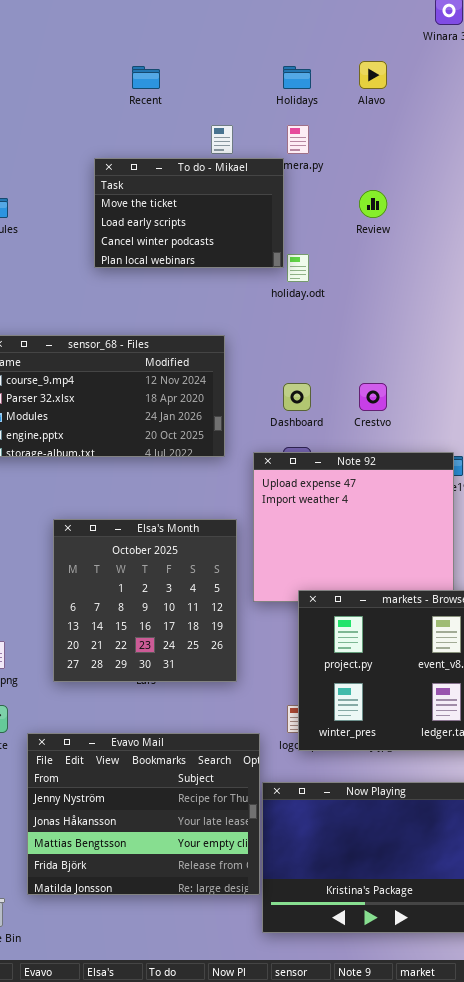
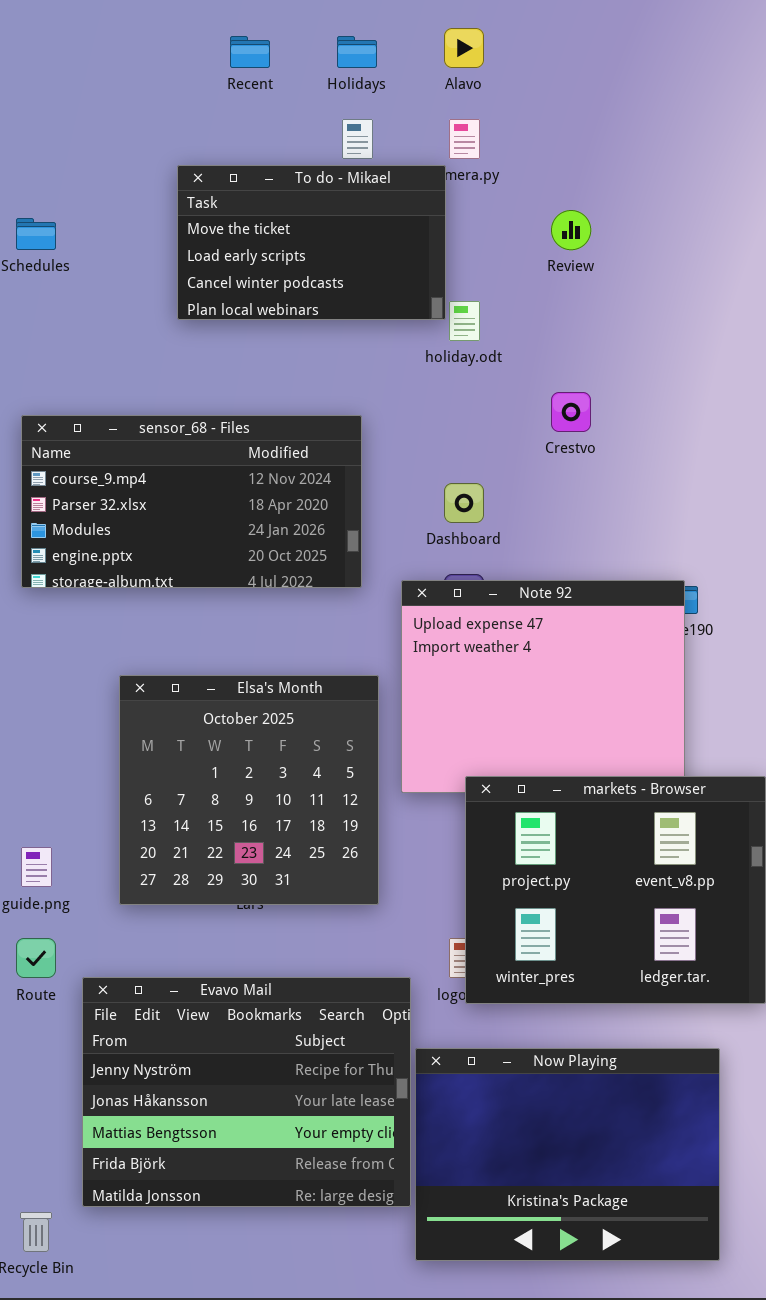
Alavo: [359,61,387,89] -> [444,28,484,68], moved
Holidays: [283,66,311,89] -> [337,36,377,68], moved
Crestvo: [359,383,387,411] -> [551,392,591,432], moved

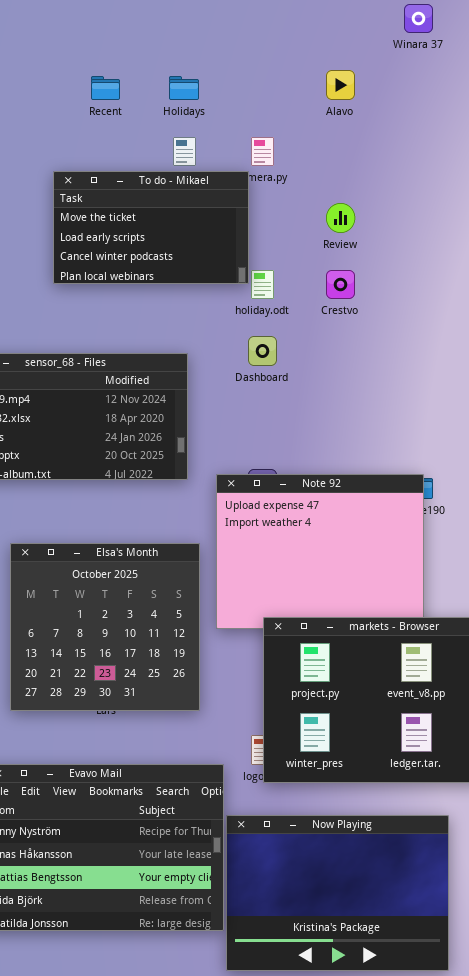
Alavo: [444,28,484,68] -> [326,70,355,100], moved
Crestvo: [551,392,591,432] -> [326,270,355,299], moved
Dashboard: [444,483,484,523] -> [248,336,277,366], moved

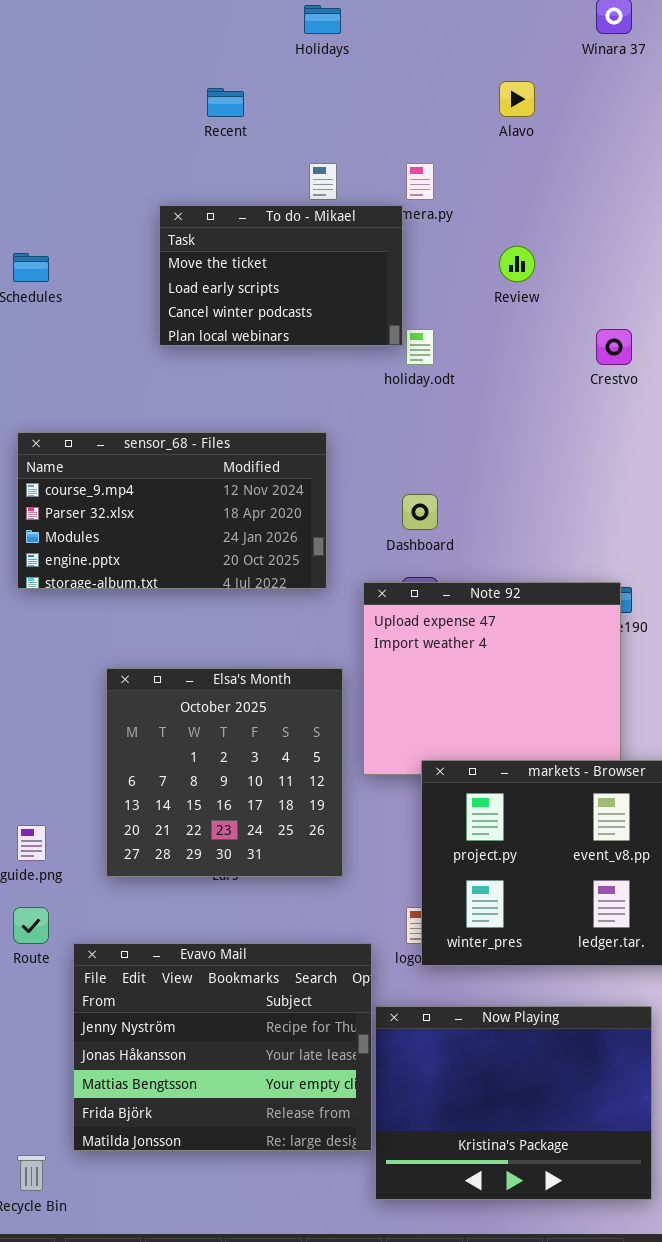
Holidays: [169,76,199,100] -> [304,5,341,34], moved
Crestvo: [326,270,355,299] -> [596,329,632,365], moved
Dashboard: [248,336,277,366] -> [402,494,438,530], moved

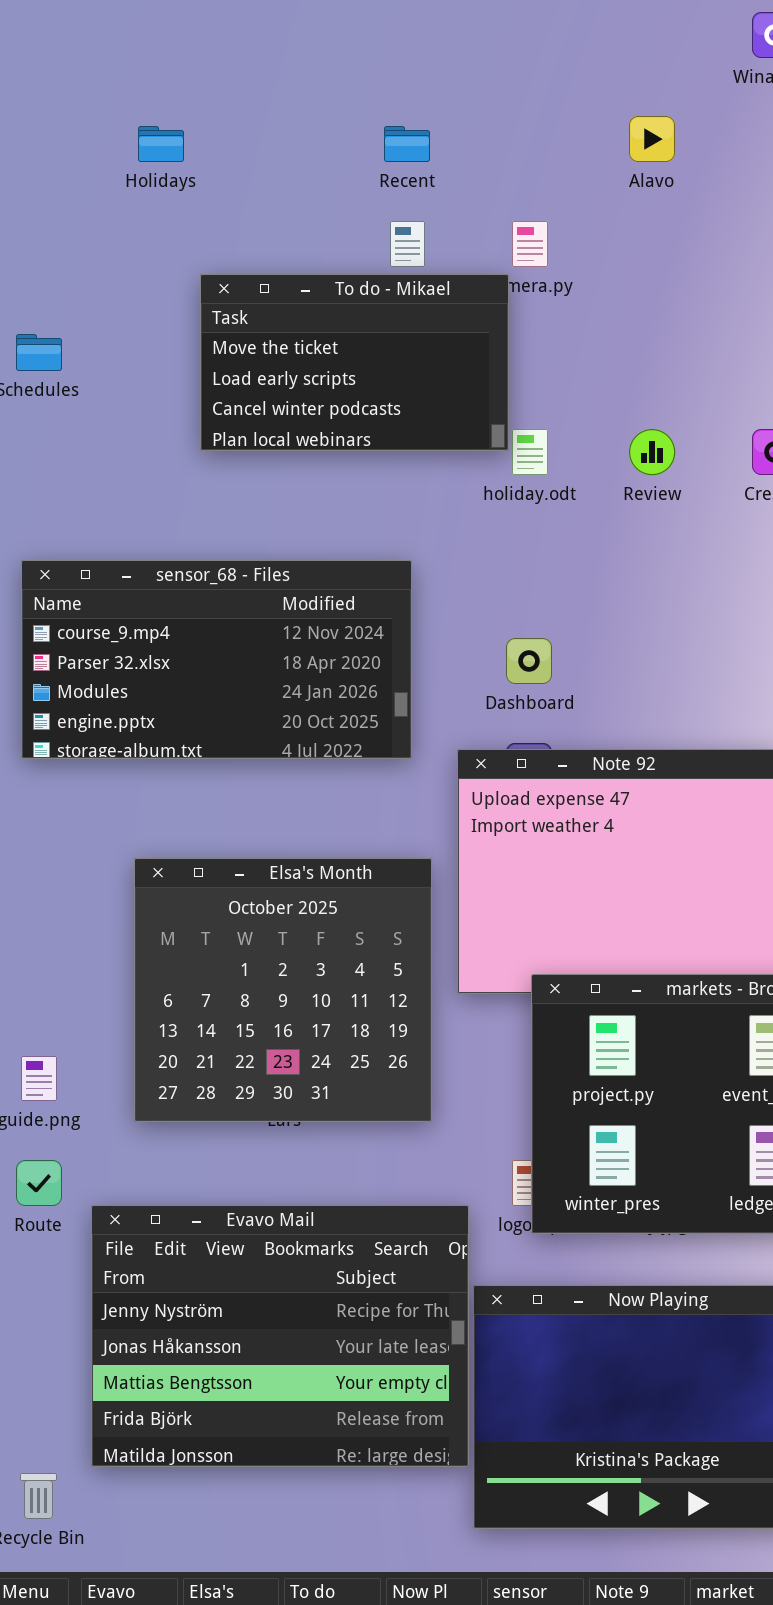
Holidays: [304,5,341,34] -> [138,126,184,162], moved
Recent: [207,88,244,117] -> [384,126,430,162], moved
Review: [499,246,535,282] -> [629,429,675,475], moved

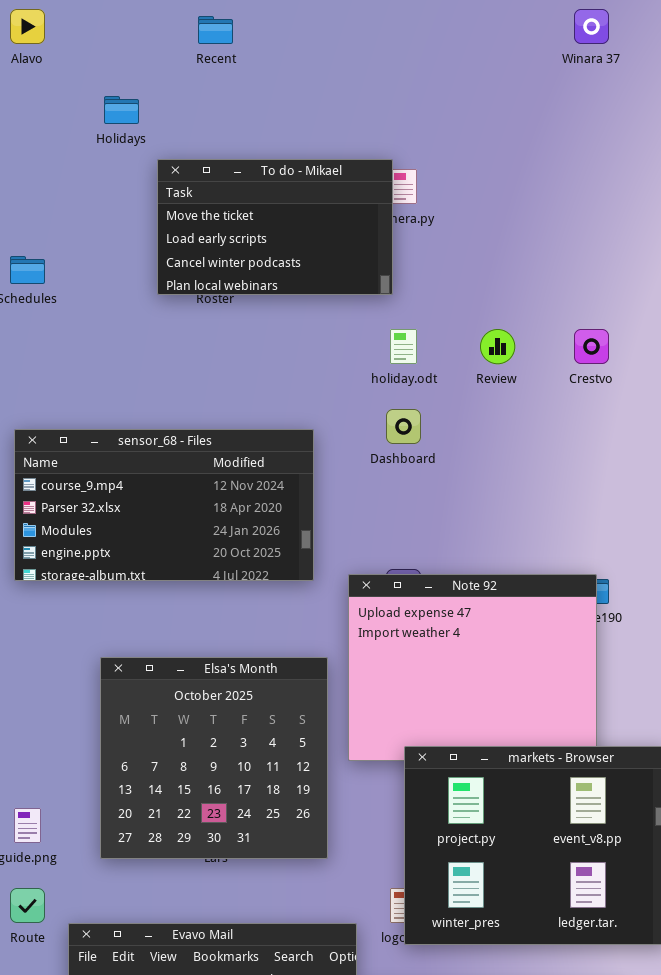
Alavo: [629,116,675,162] -> [10,9,45,44], moved
Recent: [384,126,430,162] -> [198,16,233,44], moved
To do - Mikael: [200,274,509,451] -> [157,159,393,295], moved
Dashboard: [506,638,552,684] -> [386,409,421,444], moved

